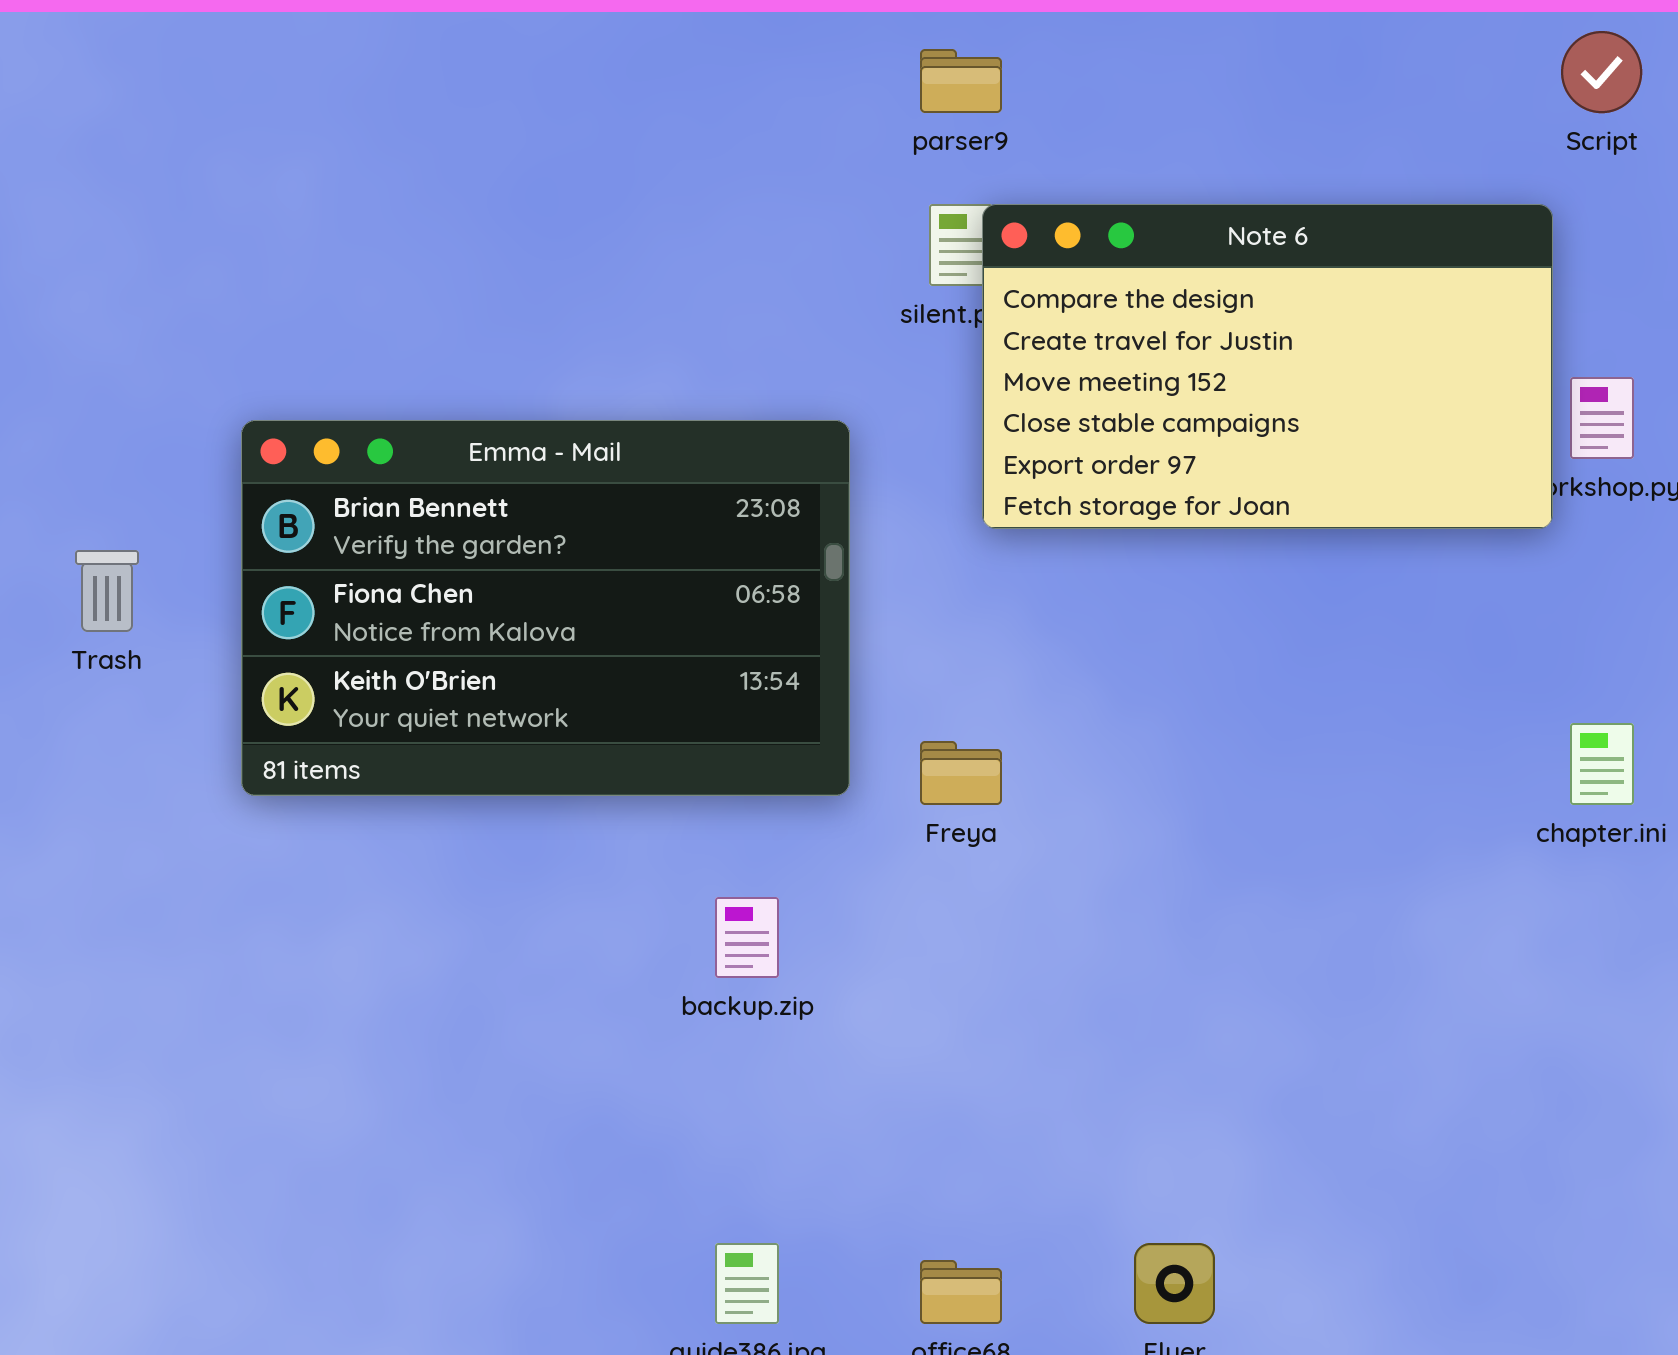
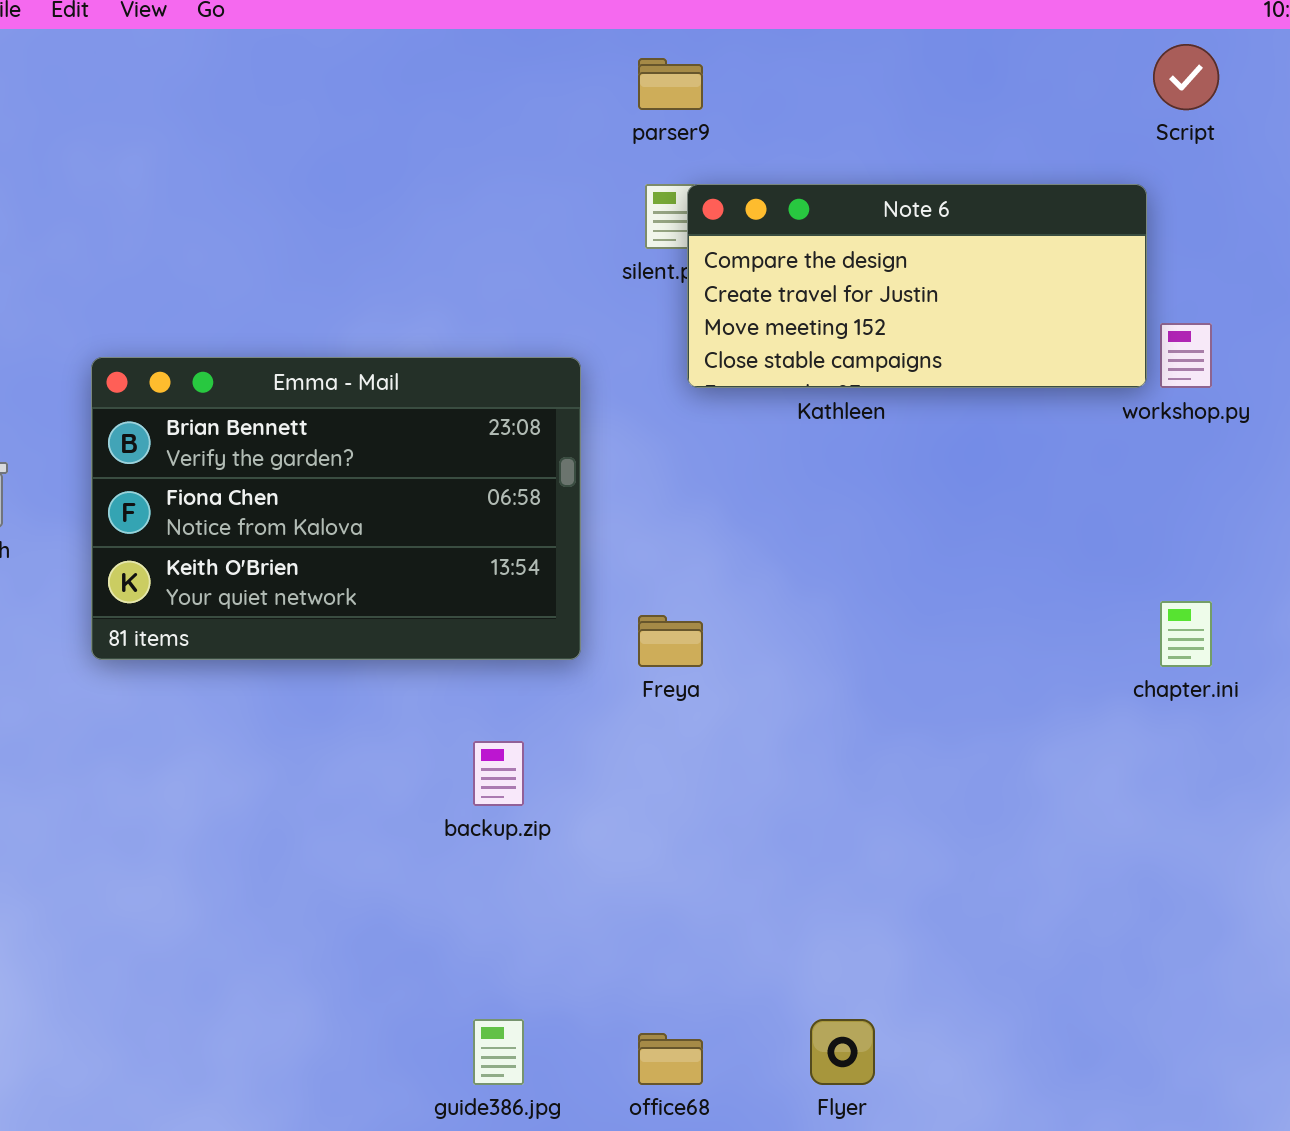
Note 6: [982,204,1553,529] -> [687,184,1147,388], resized

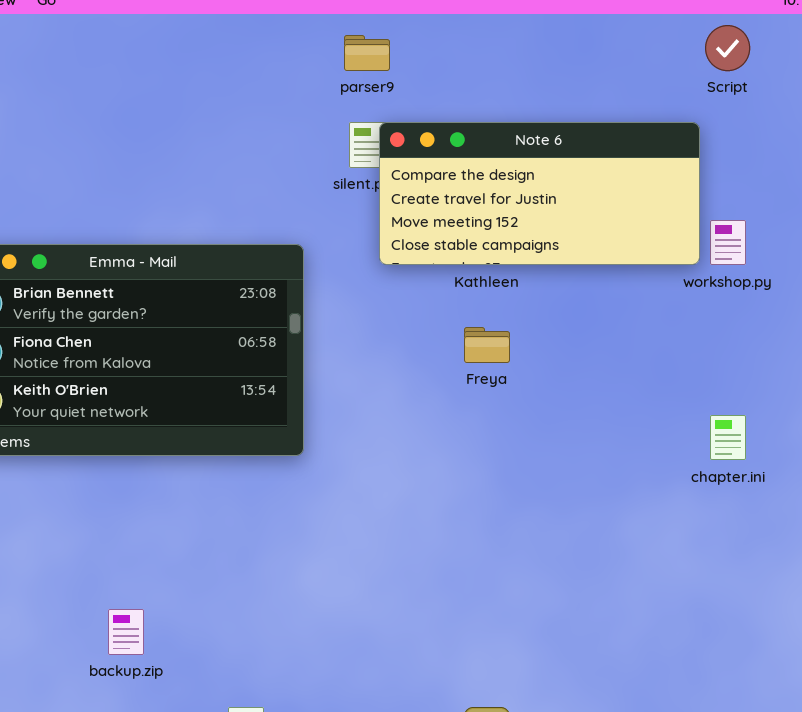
Freya: [638,615,703,667] -> [464,327,510,363], moved
backup.zip: [473,741,524,806] -> [108,609,144,655], moved

